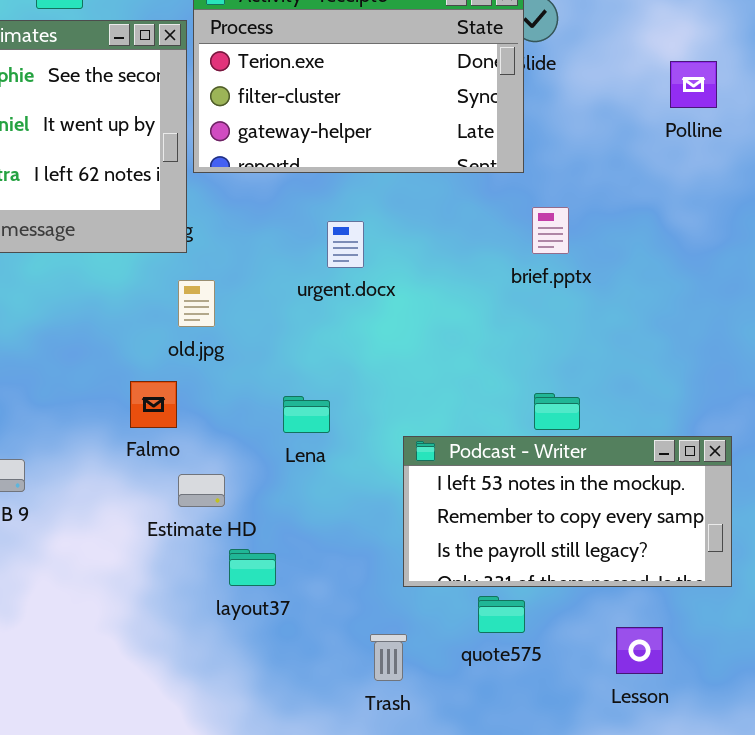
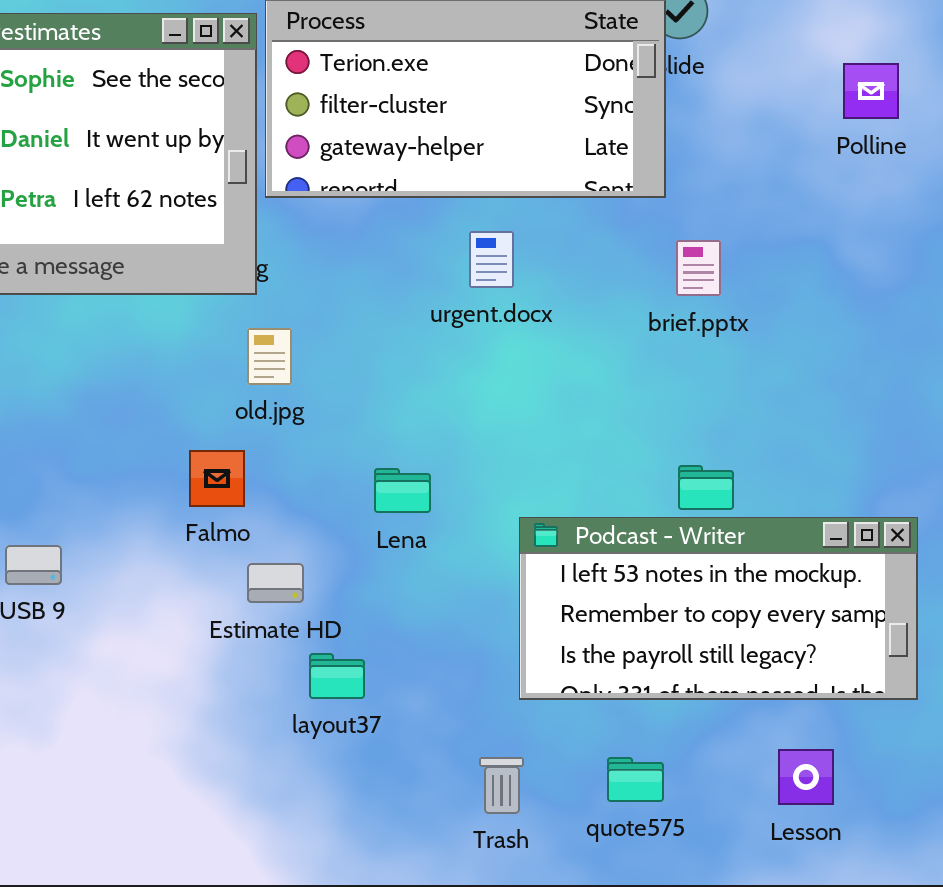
urgent.docx: [327,221,364,268] -> [469,231,514,288], moved
quote575: [478,596,525,633] -> [607,757,664,802], moved

